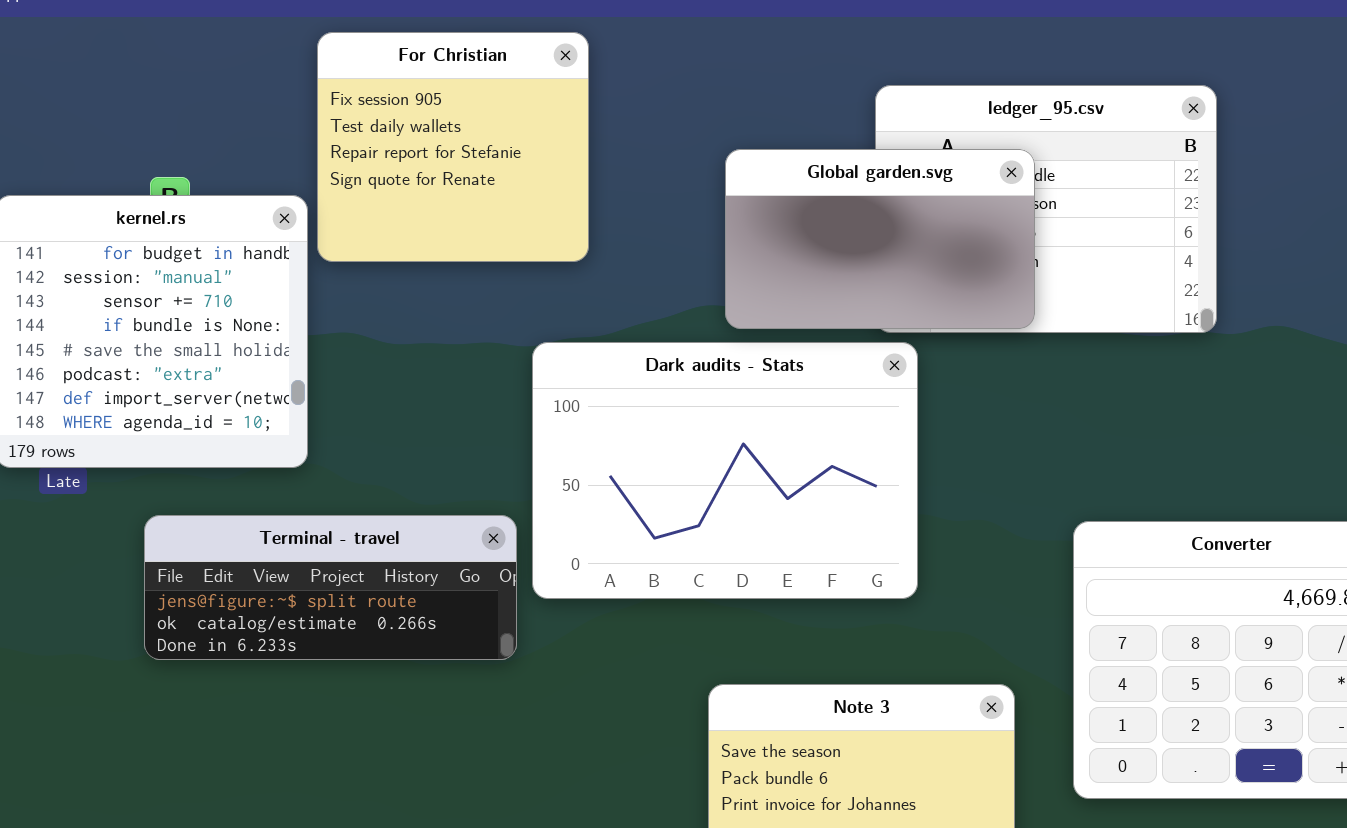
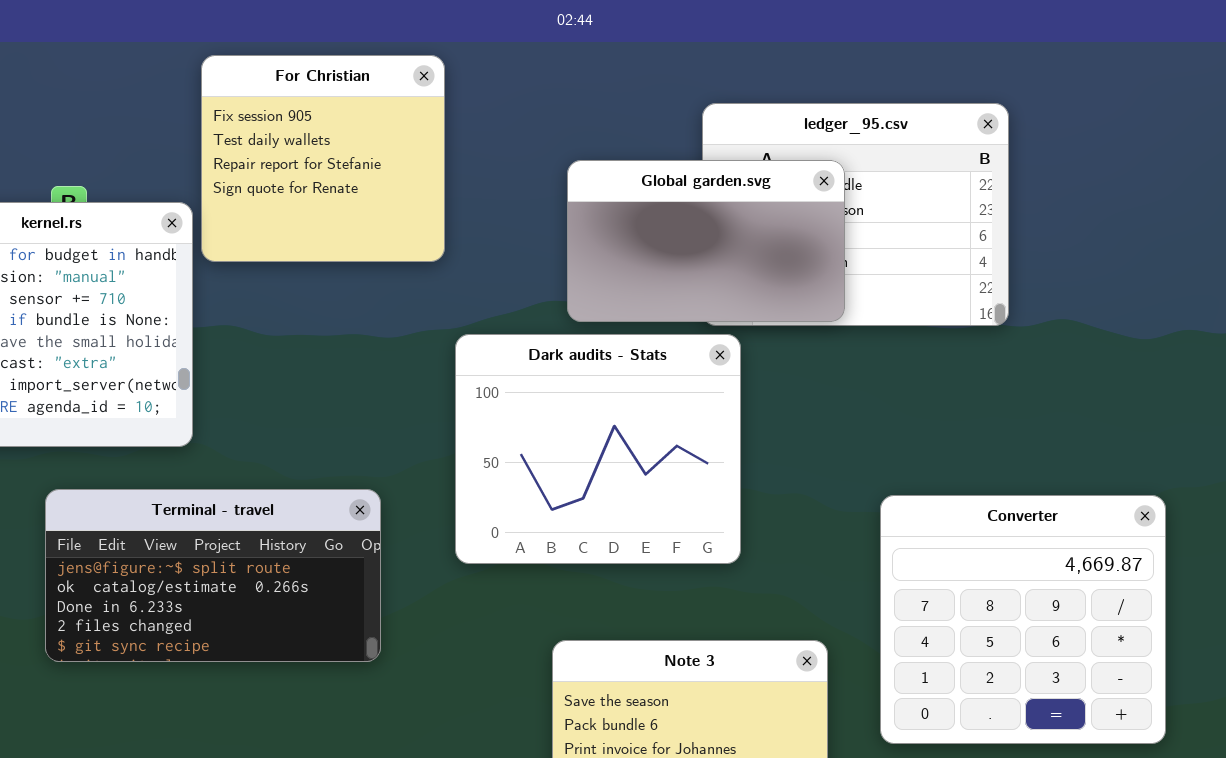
Dark audits - Stats: [532,342,918,599] -> [455,334,741,564], resized
Terminal - travel: [144,515,517,660] -> [45,489,381,662], resized

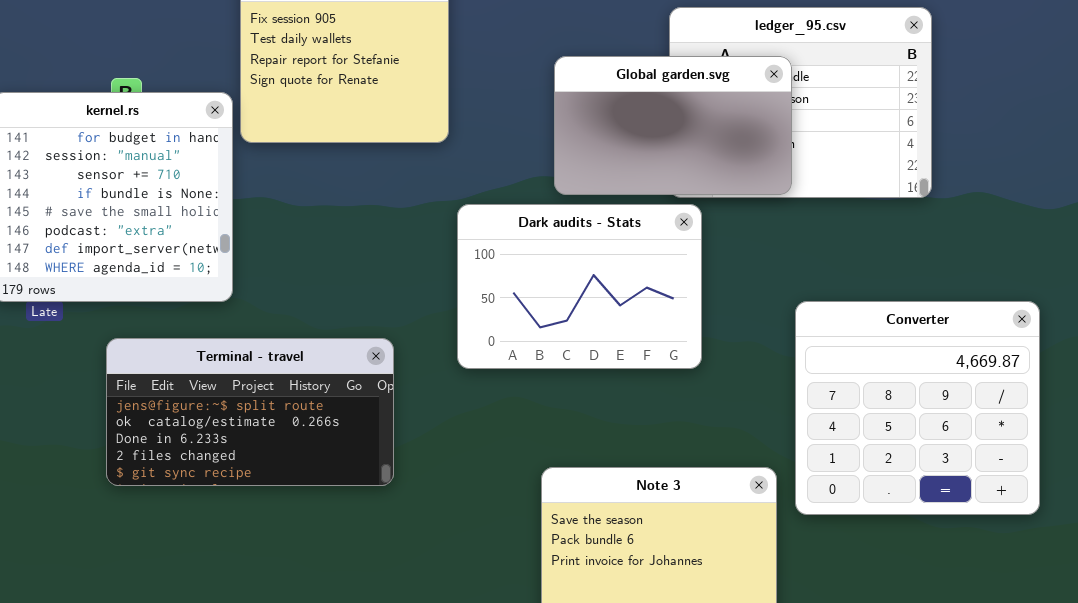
Dark audits - Stats: [455,334,741,564] -> [457,204,702,369], resized
Converter: [880,495,1166,744] -> [795,301,1040,515], moved

